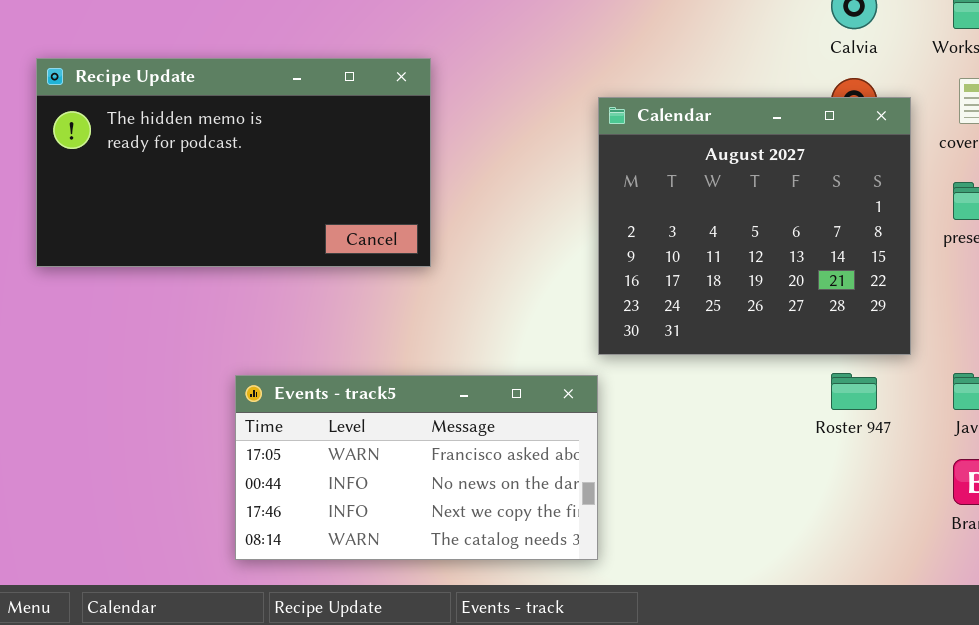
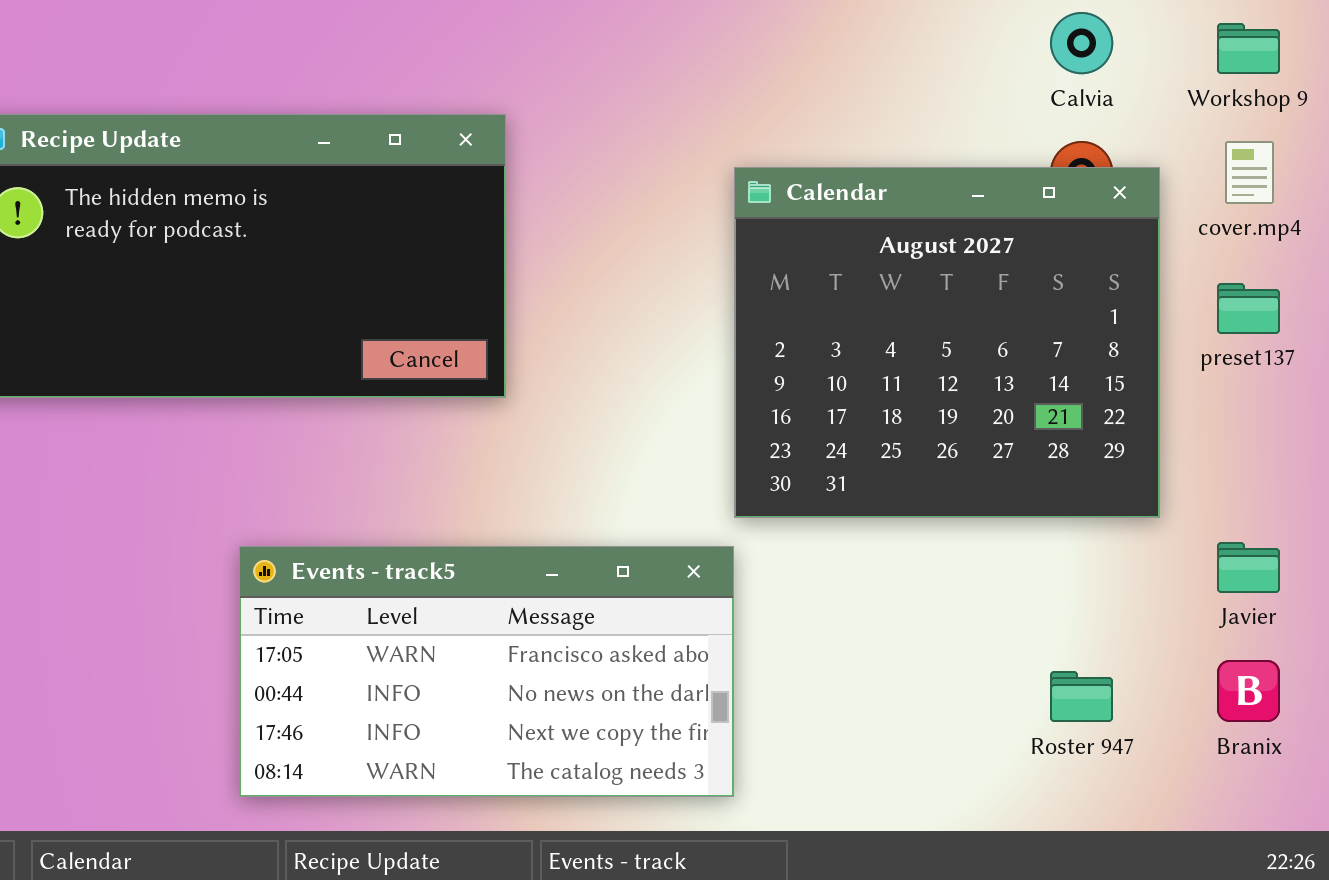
Roster 947: [831,373,877,410] -> [1050,671,1113,722], moved

